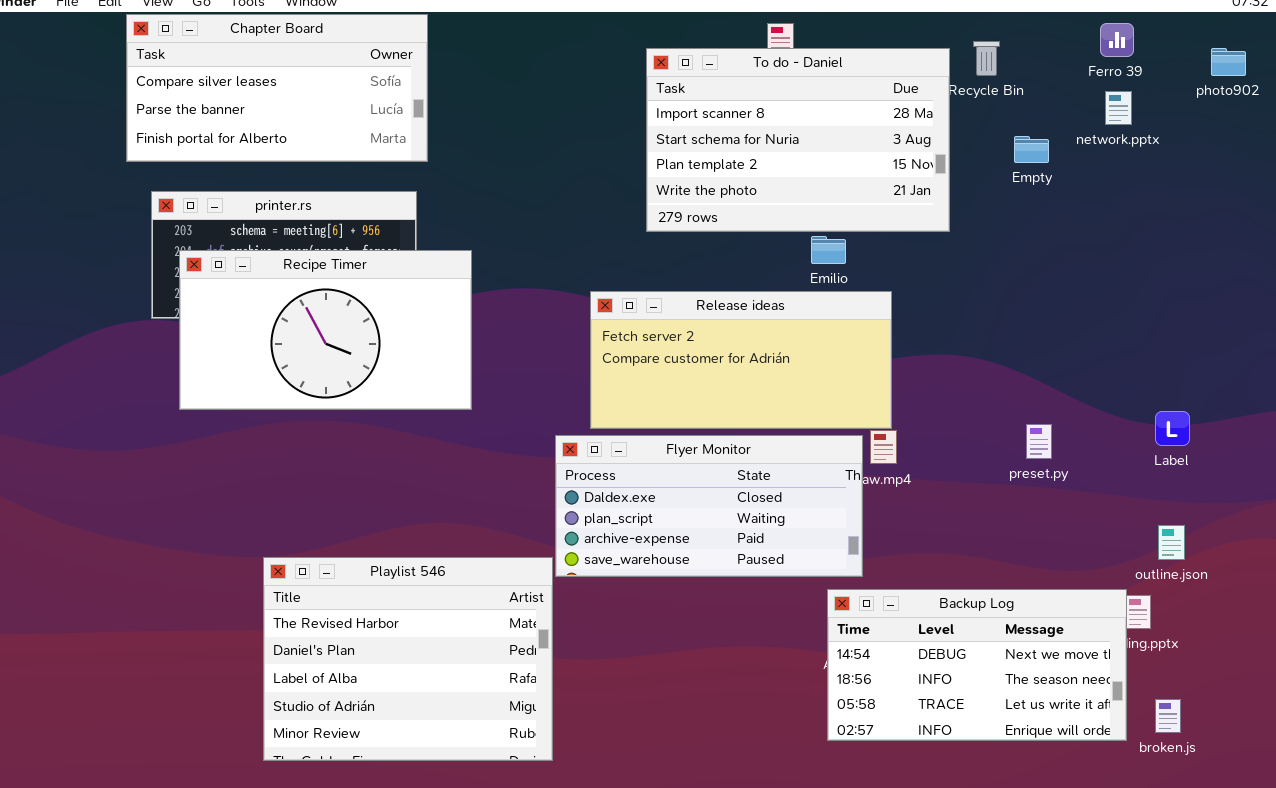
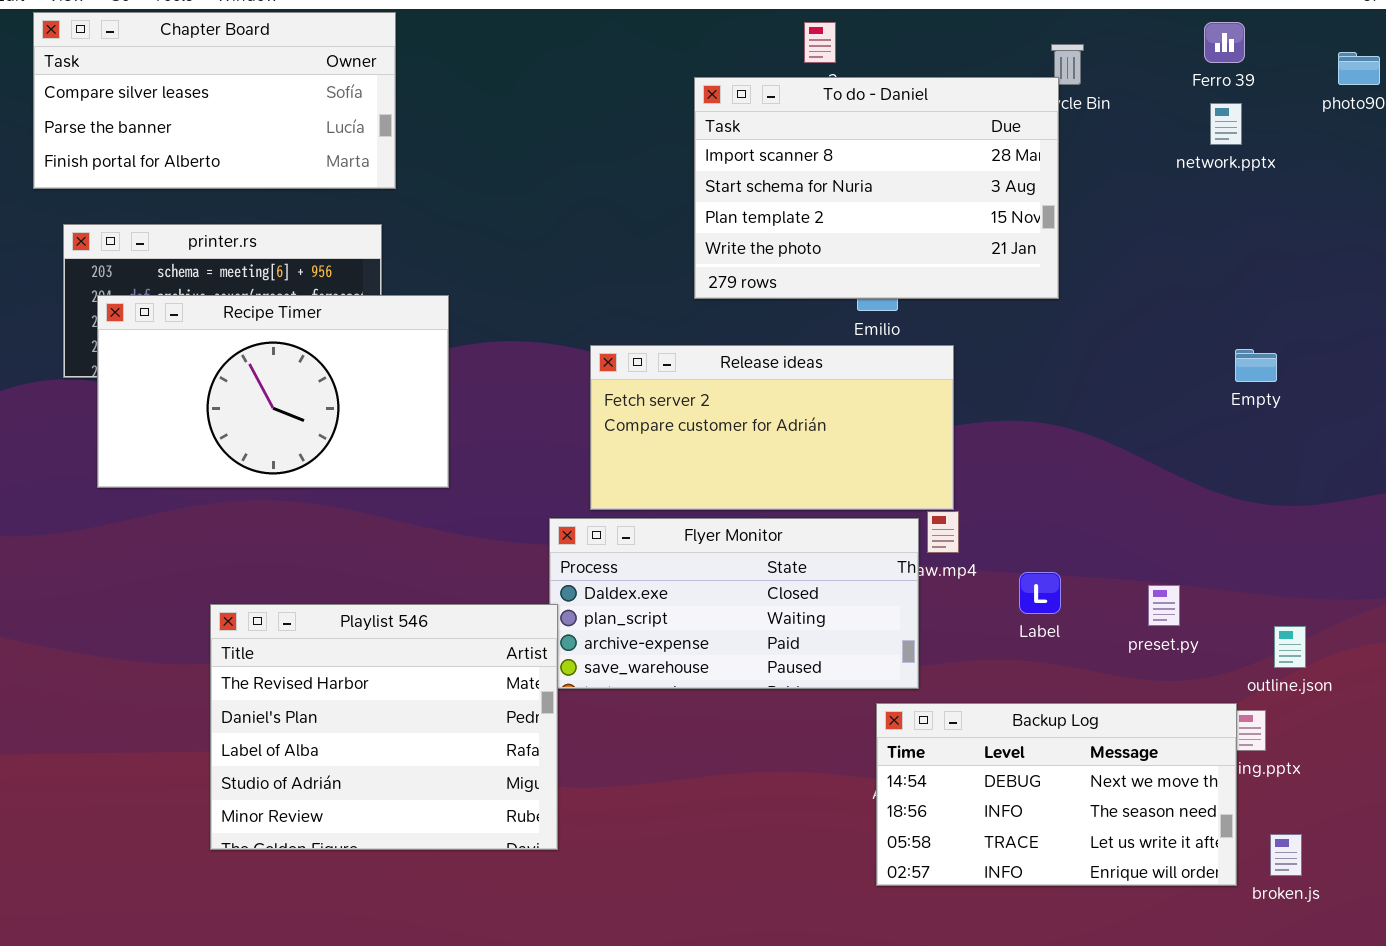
To do - Daniel: [646,48,950,232] -> [694,77,1059,299], moved
Empty: [1014,136,1049,163] -> [1235,349,1277,382], moved
Label: [1155,411,1190,446] -> [1019,572,1061,614], moved
preset.py: [1026,424,1052,459] -> [1148,585,1180,626], moved
Playlist 546: [263,557,553,761] -> [210,604,558,850], moved

